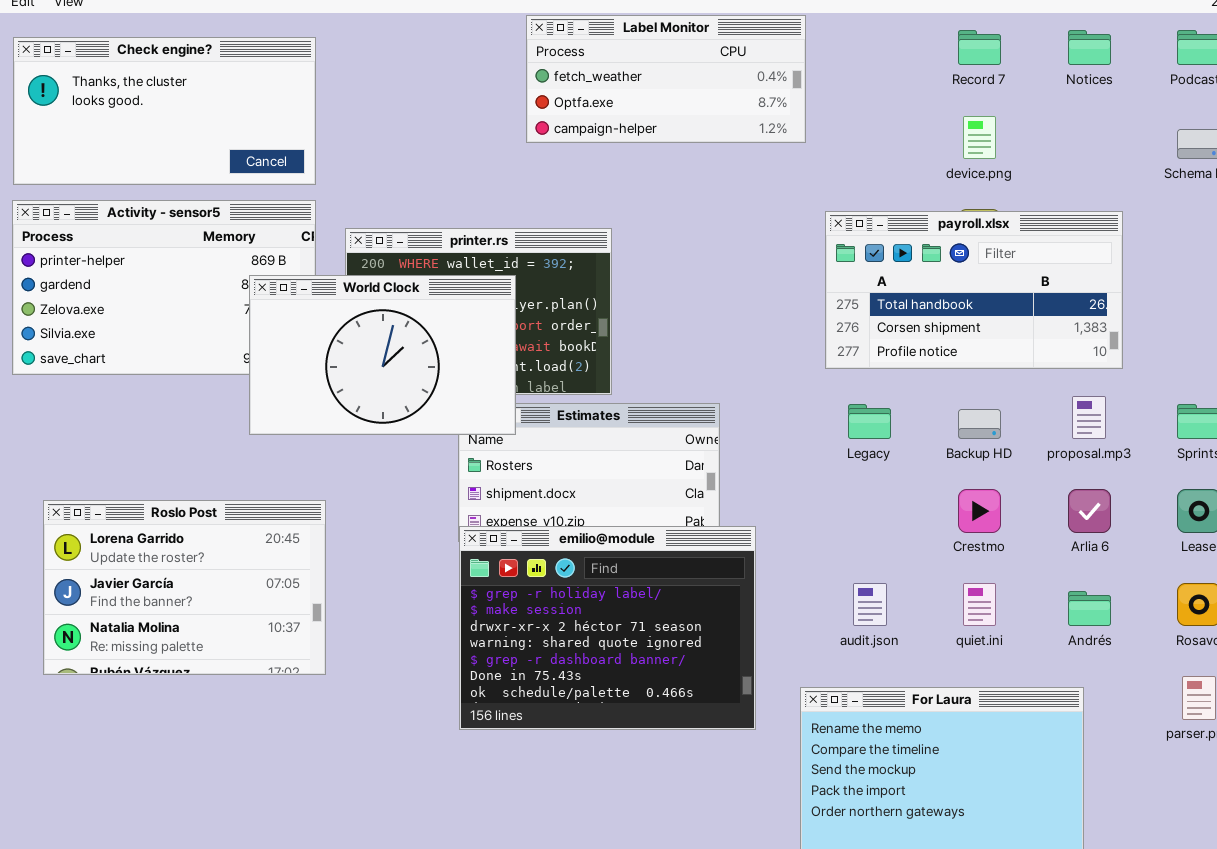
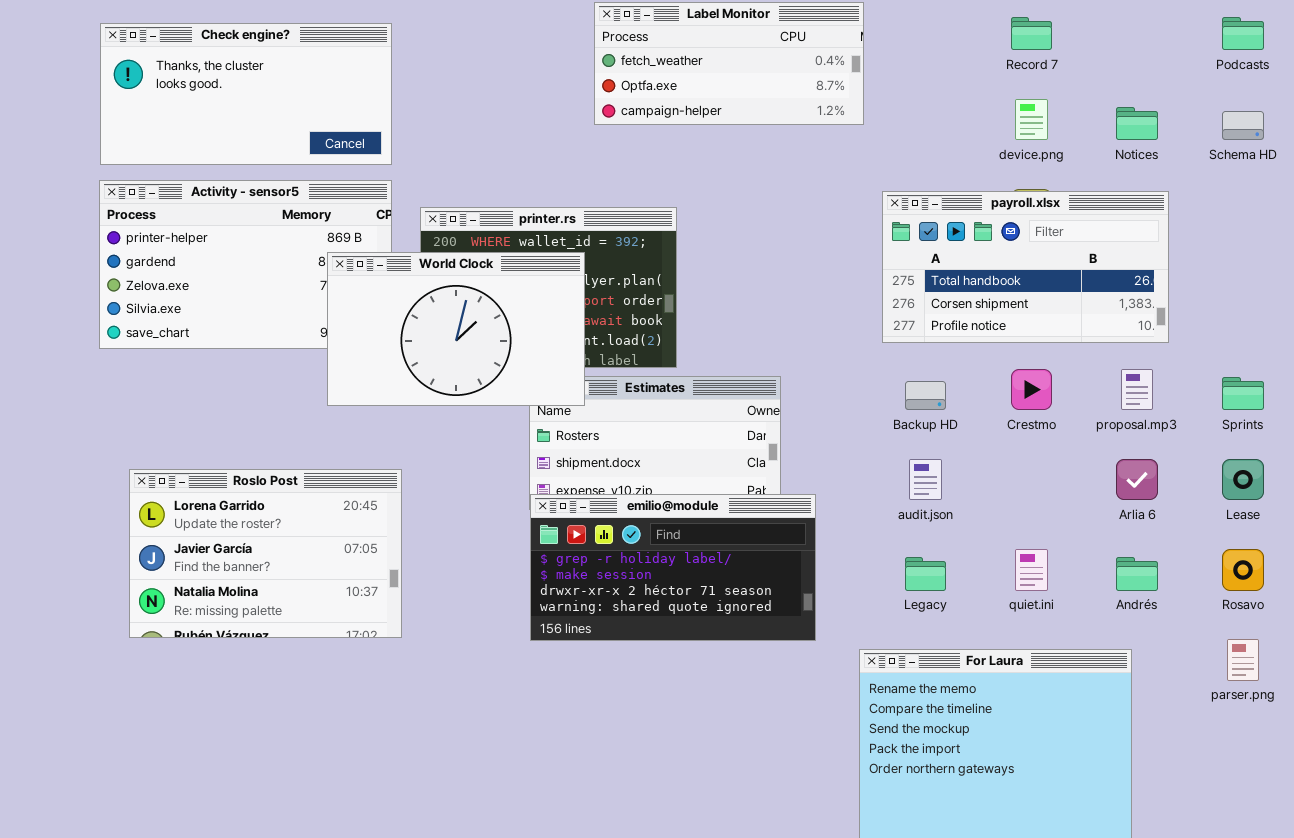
Notices: [1068,30,1111,65] -> [1116,107,1158,140], moved
Legacy: [848,404,891,439] -> [905,557,946,591], moved
Backup HD: [958,409,1001,439] -> [905,381,946,410], moved
Crestmo: [958,489,1001,533] -> [1011,369,1052,410], moved
emilio@module: [459,526,756,730] -> [530,494,816,641], resized
audit.json: [853,583,887,626] -> [909,459,942,500], moved

